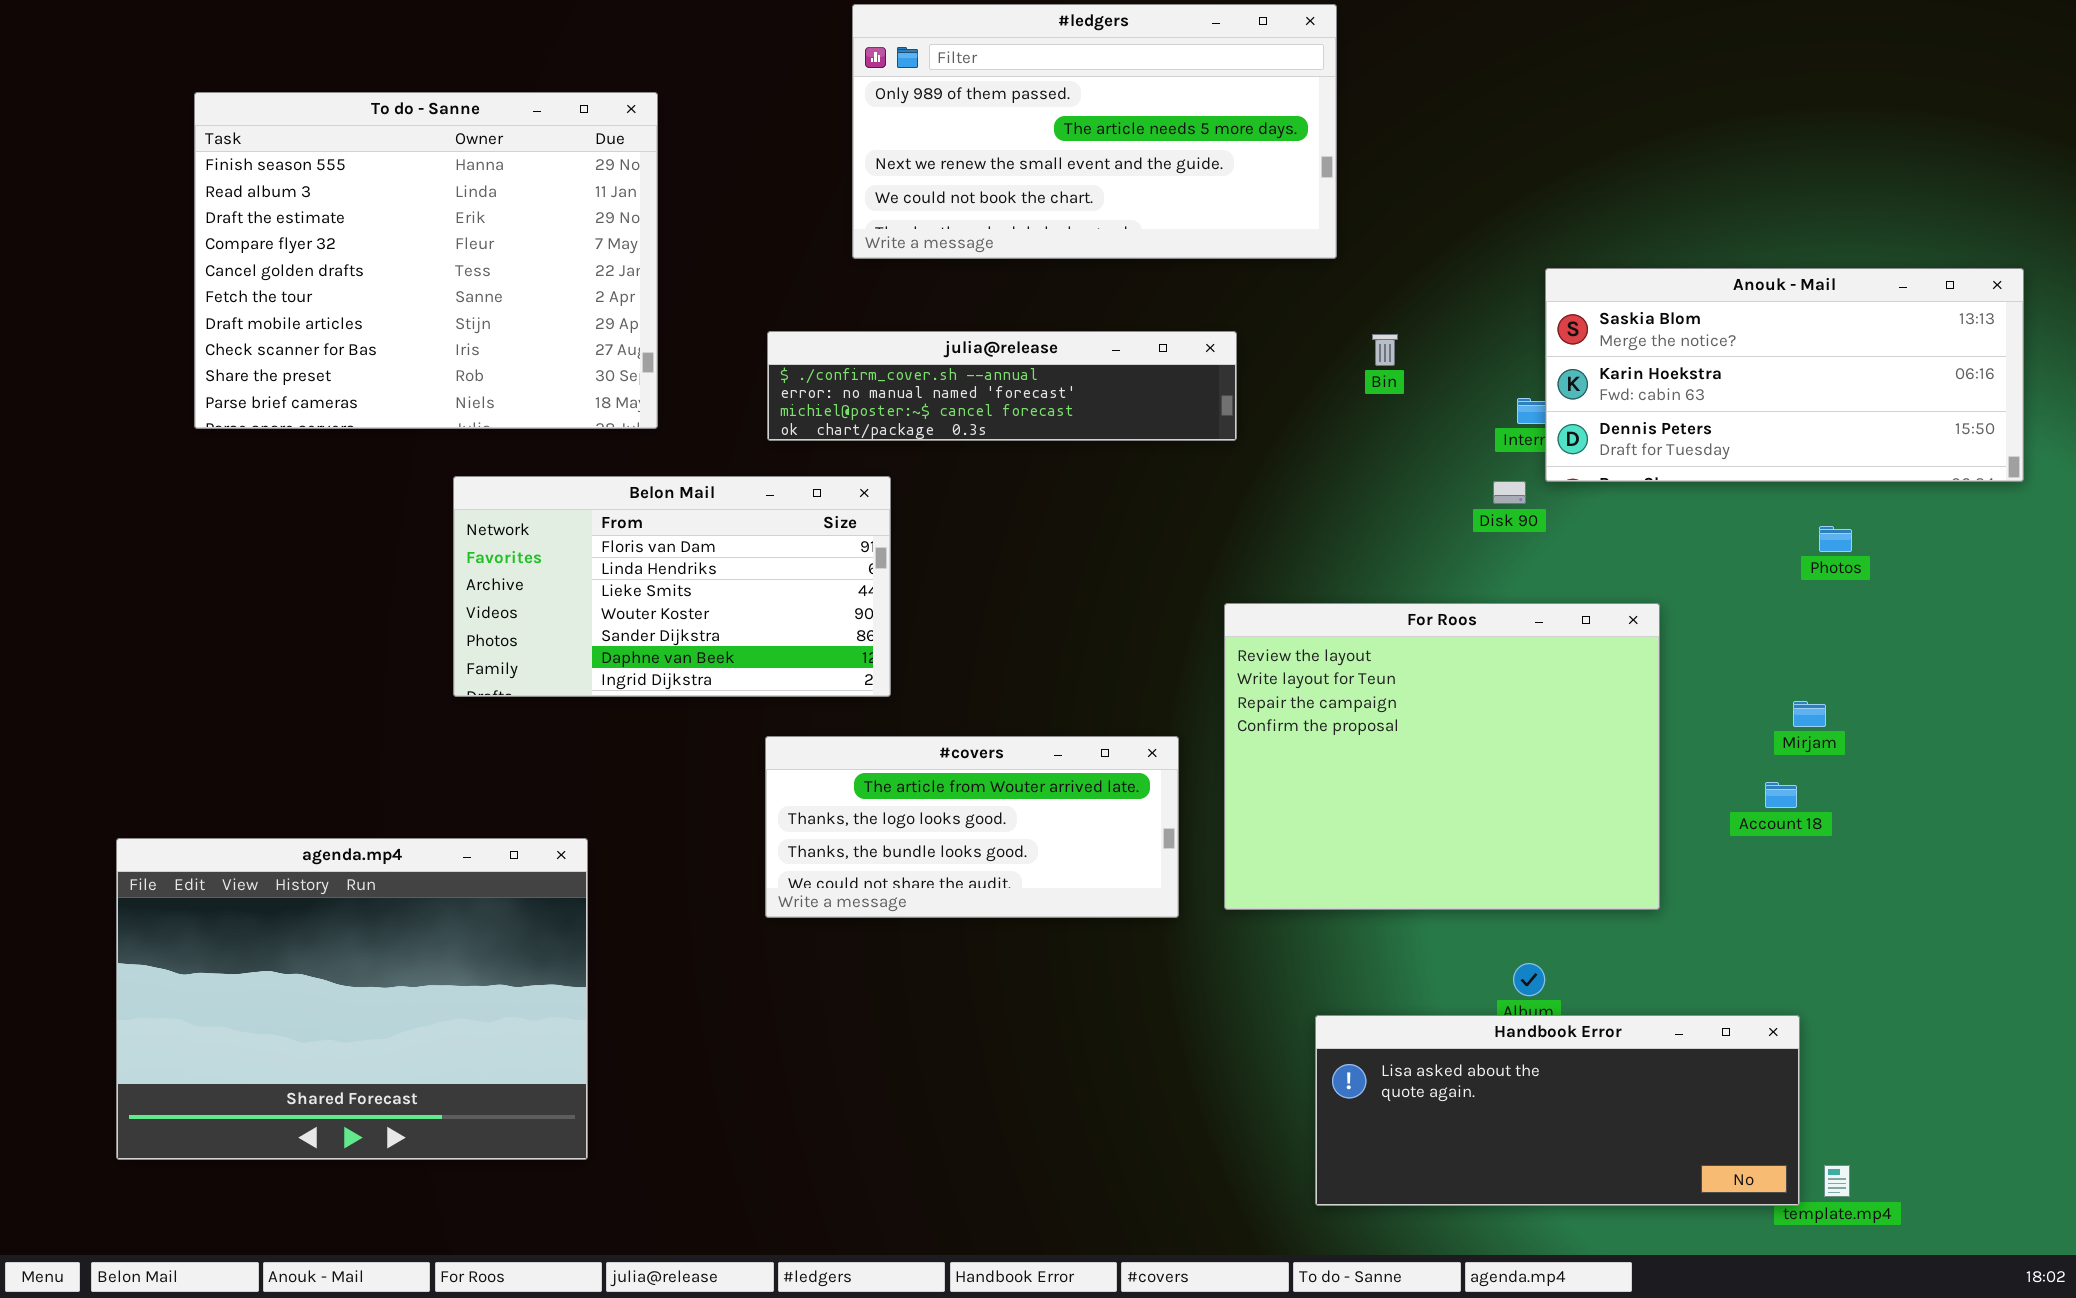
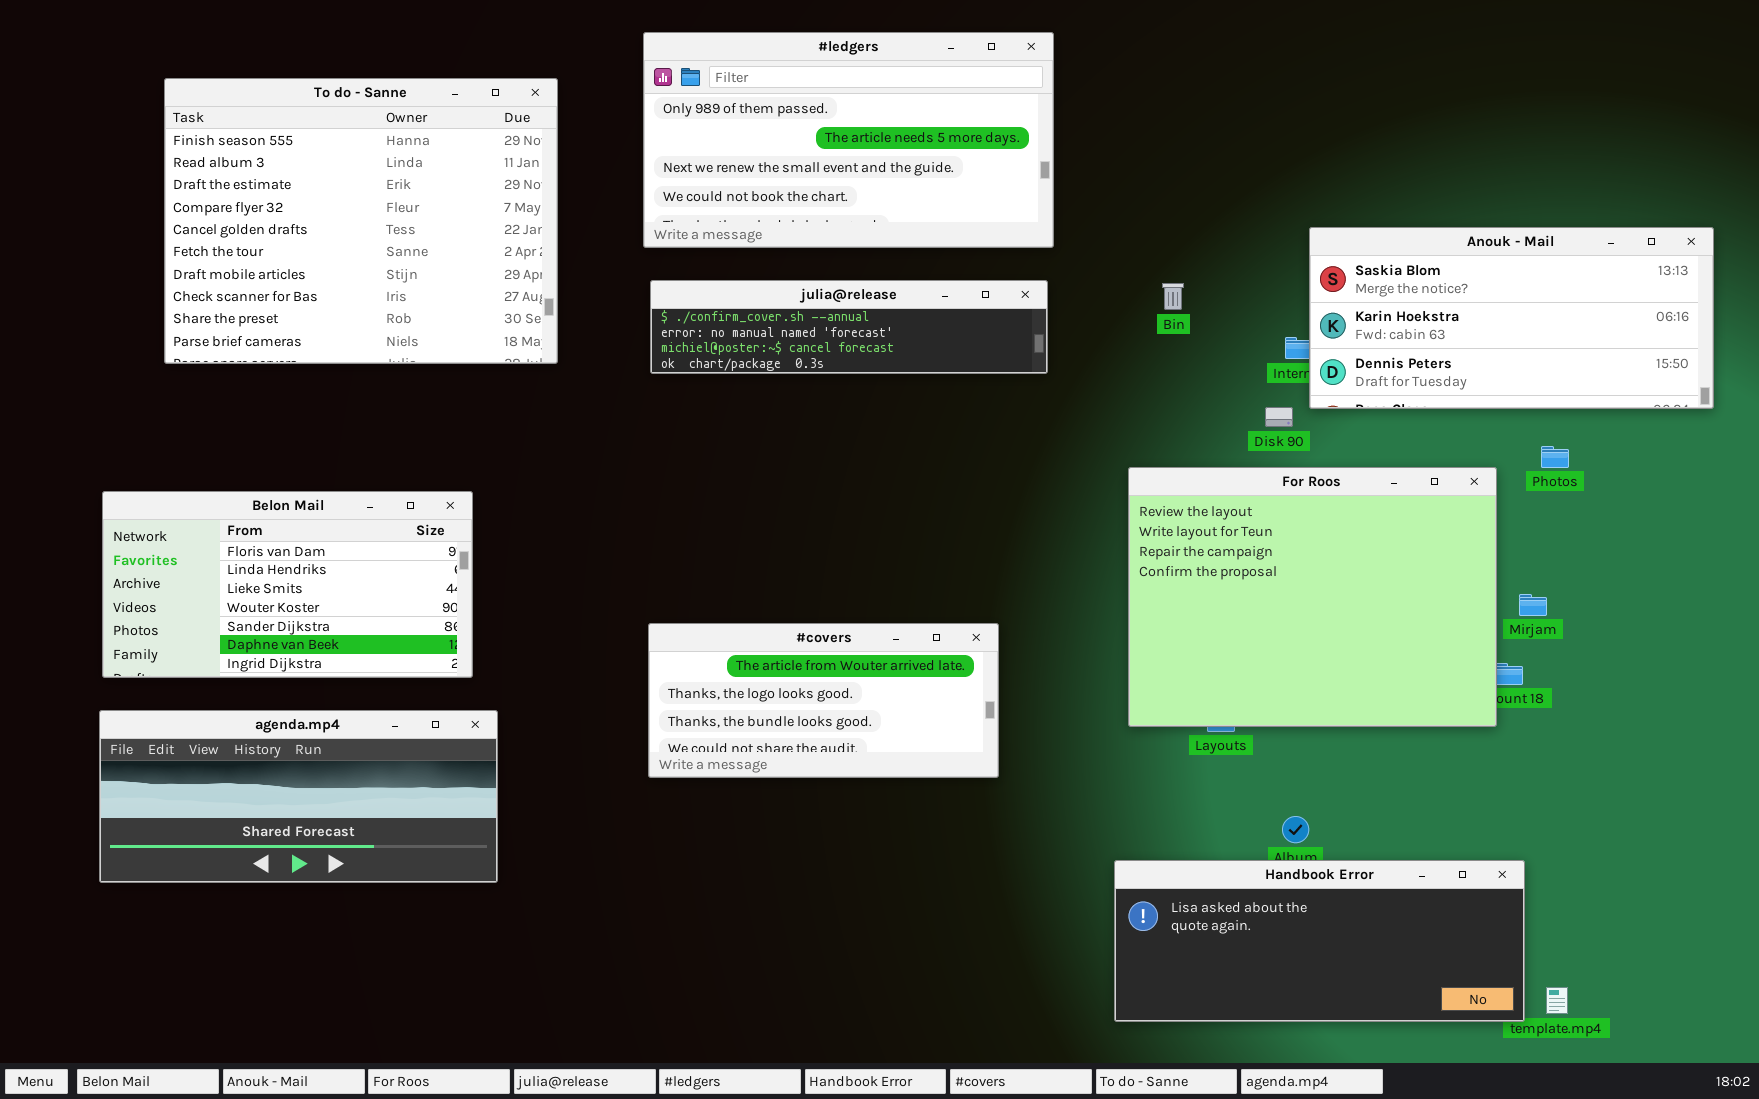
#ledgers: [852,4,1337,259] -> [643,32,1054,248], moved
Belon Mail: [453,476,891,697] -> [102,491,473,678], moved
For Roos: [1224,603,1660,910] -> [1128,467,1497,727], moved
agenda.mp4: [116,838,588,1160] -> [99,710,498,883], resized

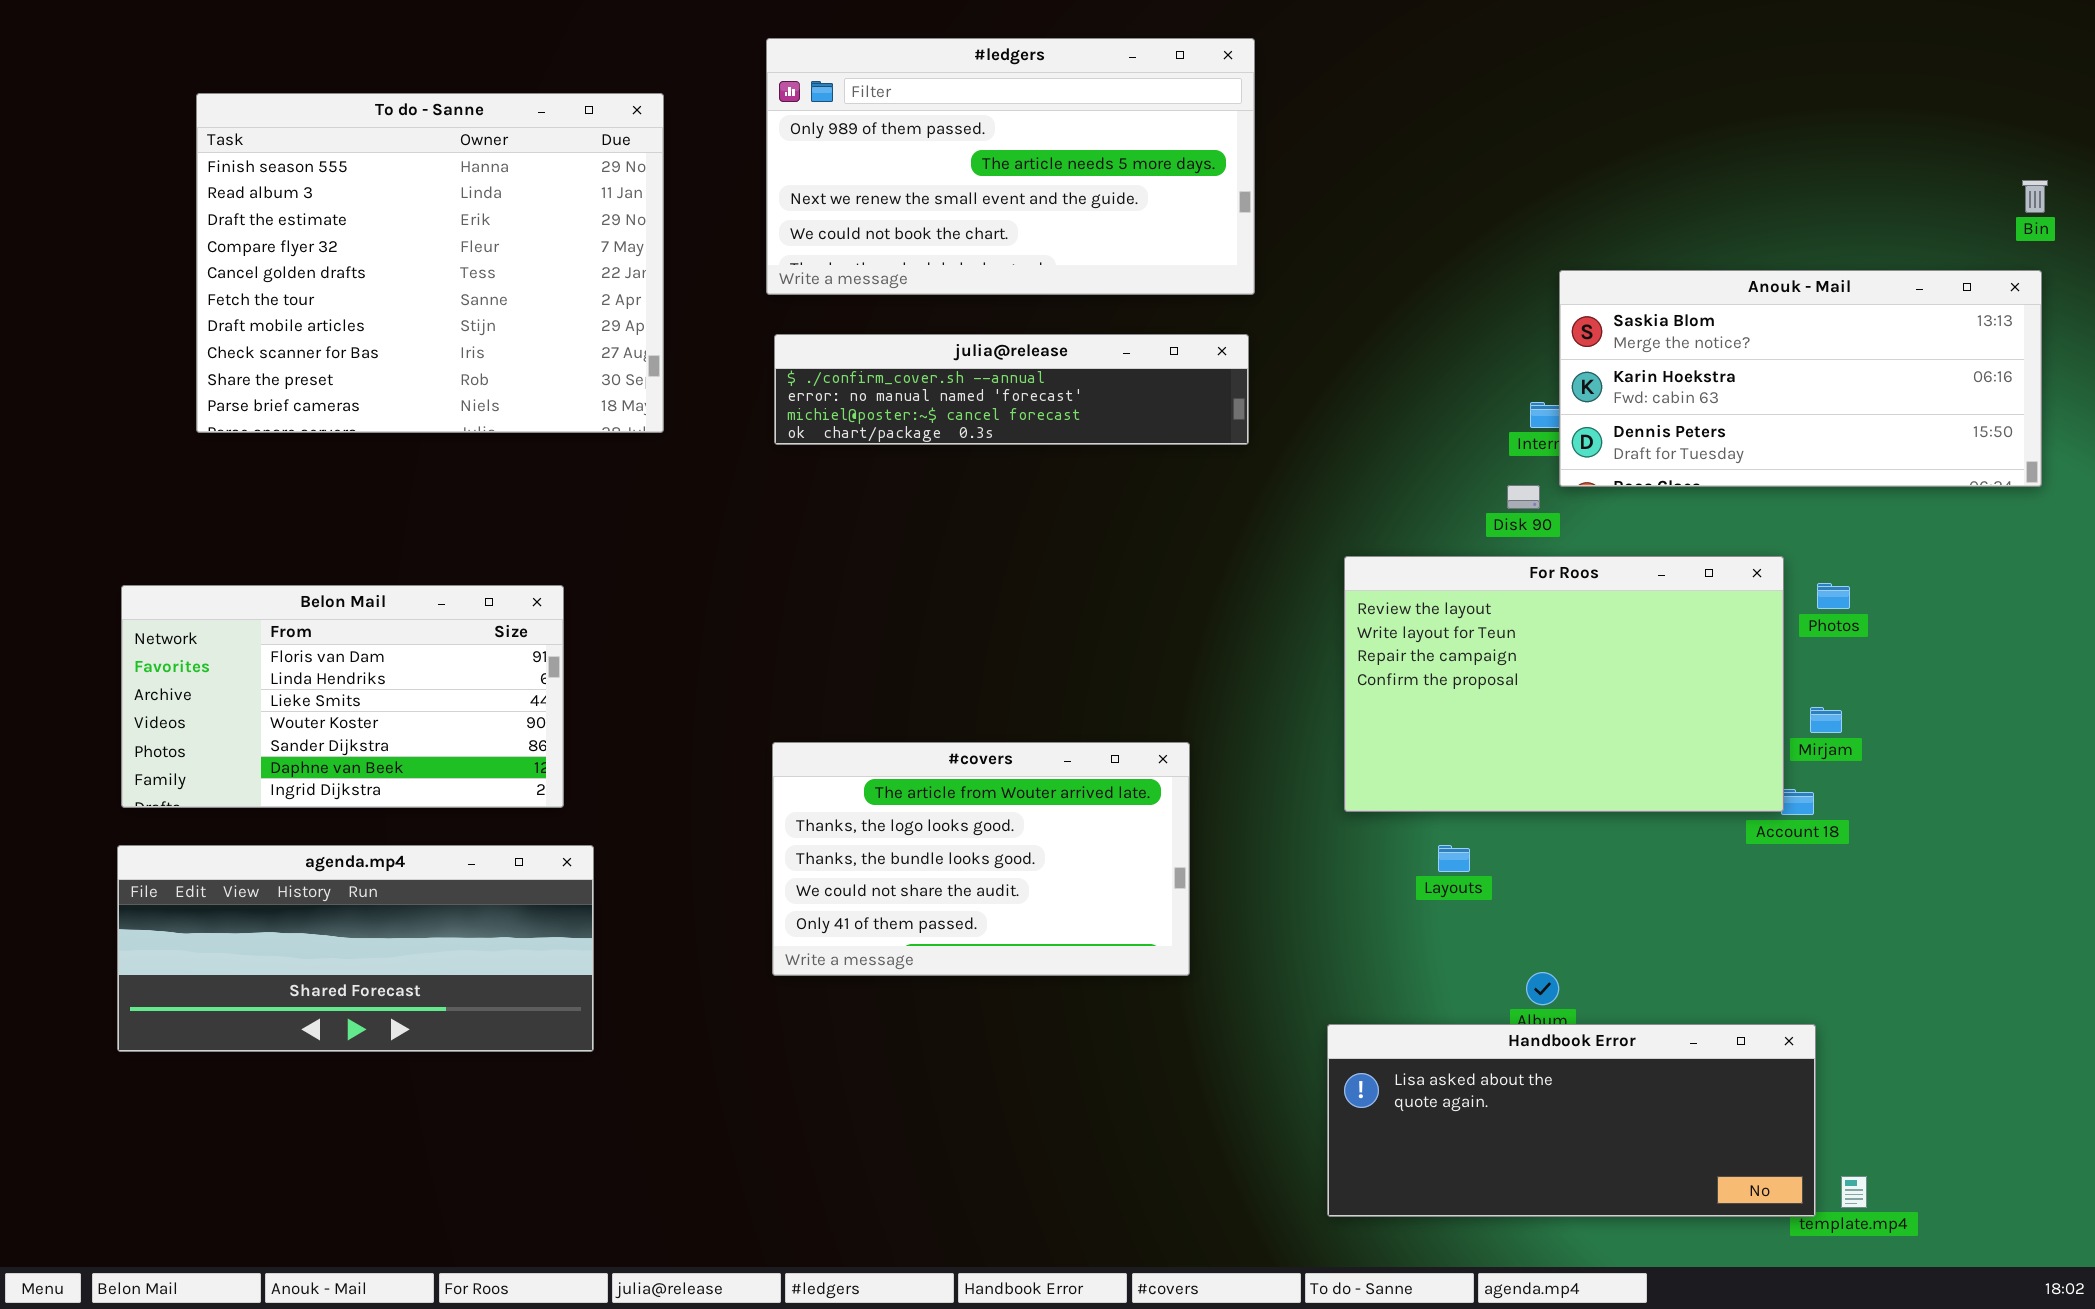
Bin: [1162,283,1184,310] -> [2022,180,2048,213], moved
Photos: [1541,446,1569,468] -> [1817,583,1850,609], moved
For Roos: [1128,467,1497,727] -> [1344,556,1784,812], resized
#covers: [648,623,999,778] -> [772,742,1190,976], resized

